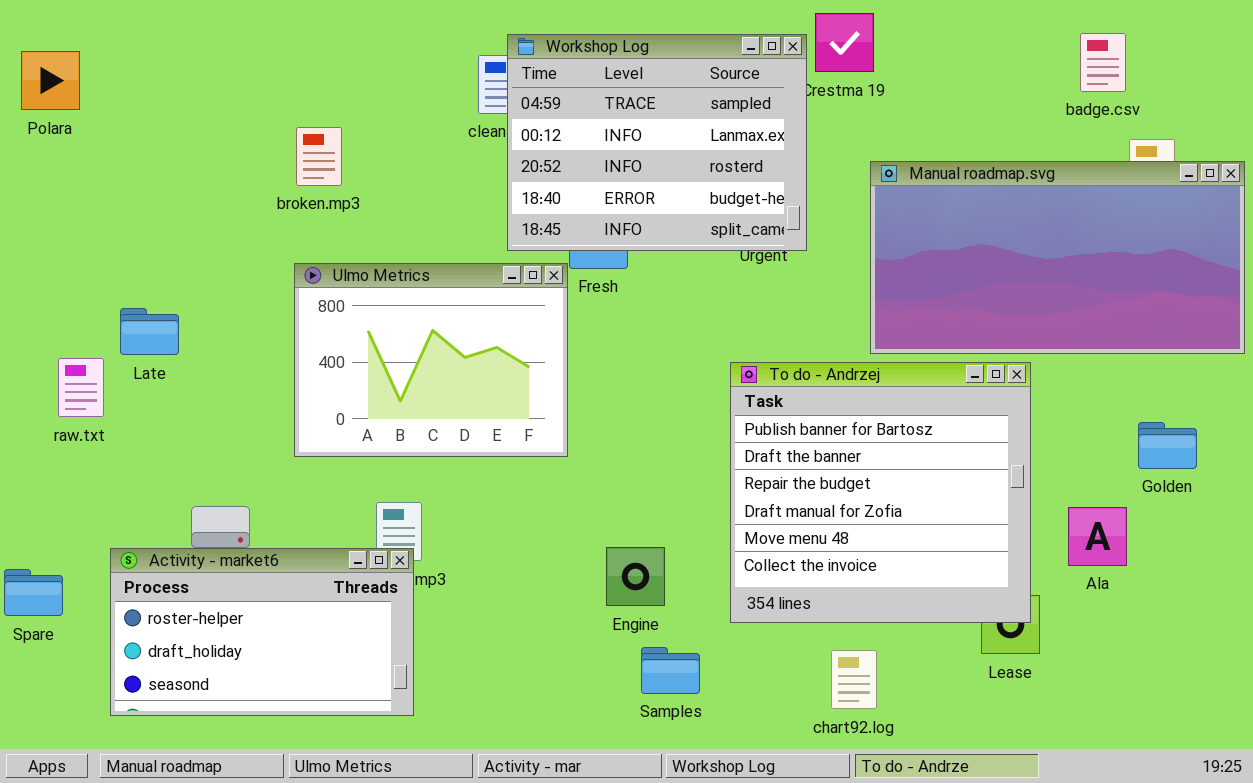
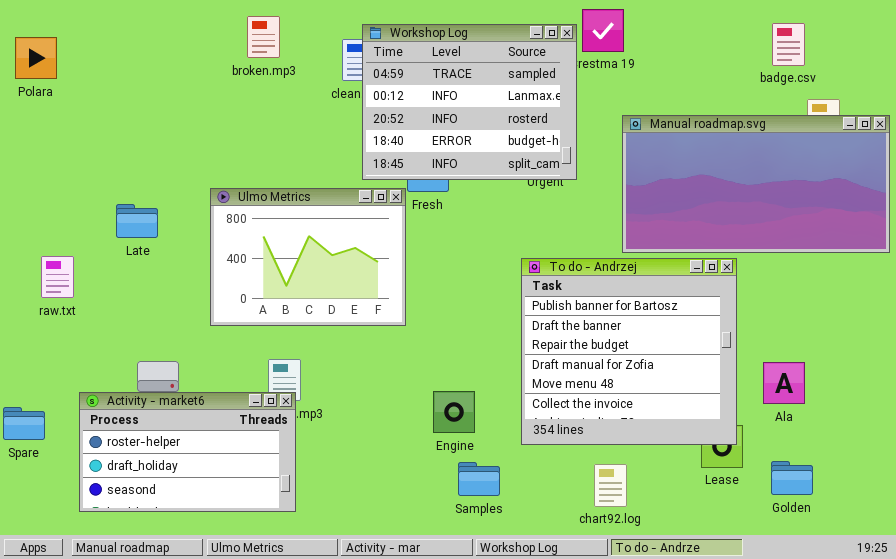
broken.mp3: [296,127,342,186] -> [247,16,280,58], moved
Late: [120,308,179,355] -> [116,204,158,238], moved
Golden: [1138,422,1197,469] -> [771,461,813,495], moved

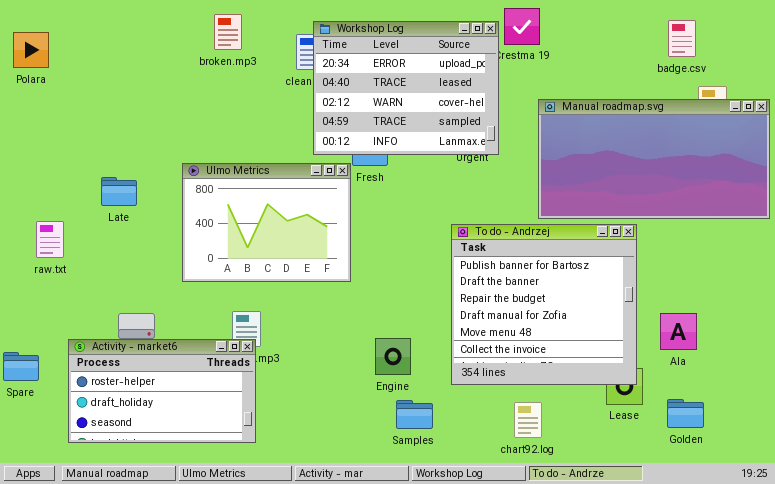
Workshop Log: [362,24,577,180] -> [313,21,499,155], scrolled up 3 rows

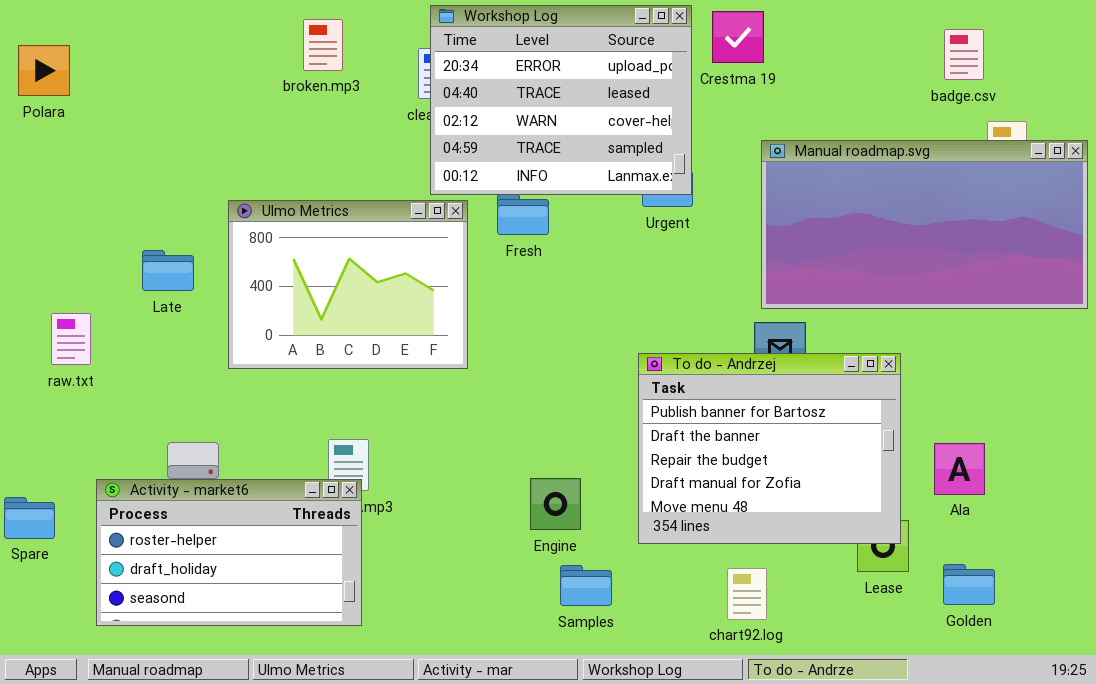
Workshop Log: [313,21,499,155] -> [430,5,692,195], moved
Ulmo Metrics: [182,163,351,282] -> [228,200,468,369], moved
To do - Andrzej: [451,224,637,385] -> [638,353,901,544], resized

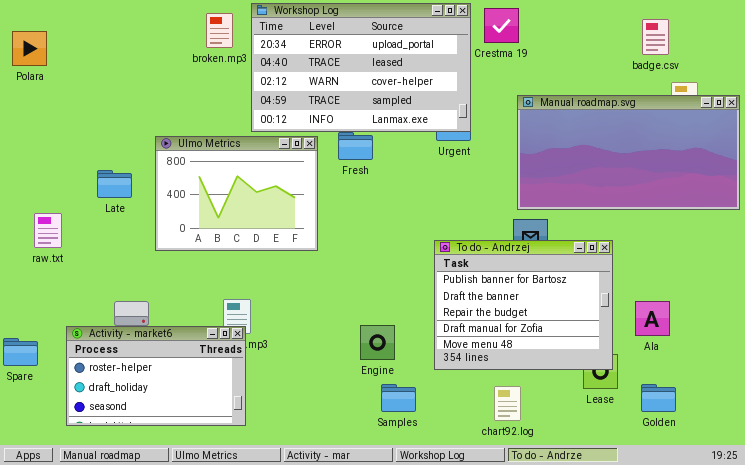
Workshop Log: [430,5,692,195] -> [251,3,471,132], resized

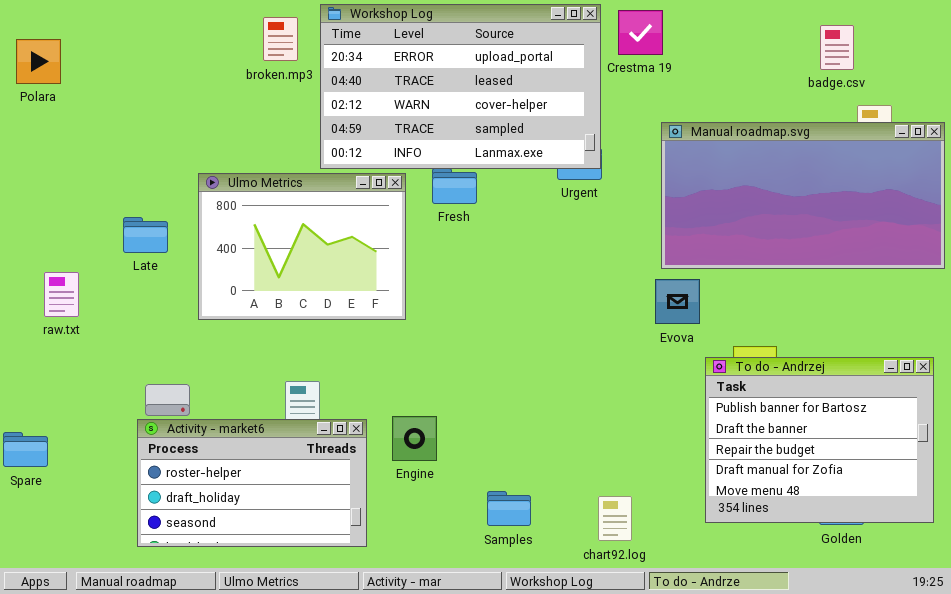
To do - Andrzej: [434,240,613,370] -> [705,357,934,523], moved
Engine: [360,325,395,360] -> [392,416,437,461], moved
Activity - market6: [66,326,246,426] -> [137,419,367,547], moved
chart92.log: [494,386,521,421] -> [598,496,632,541], moved

